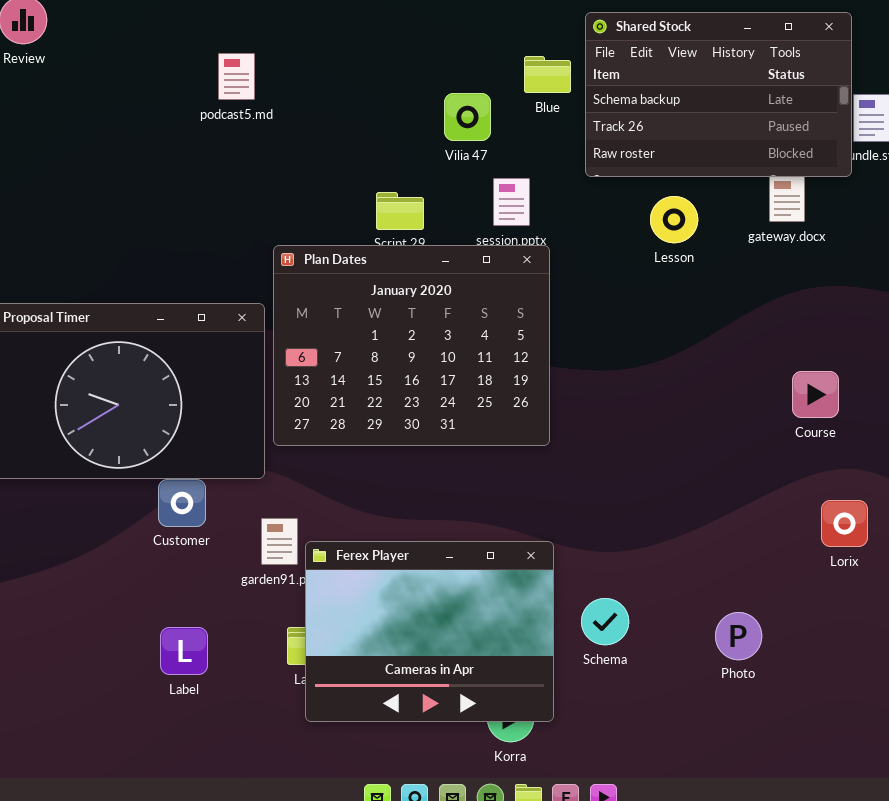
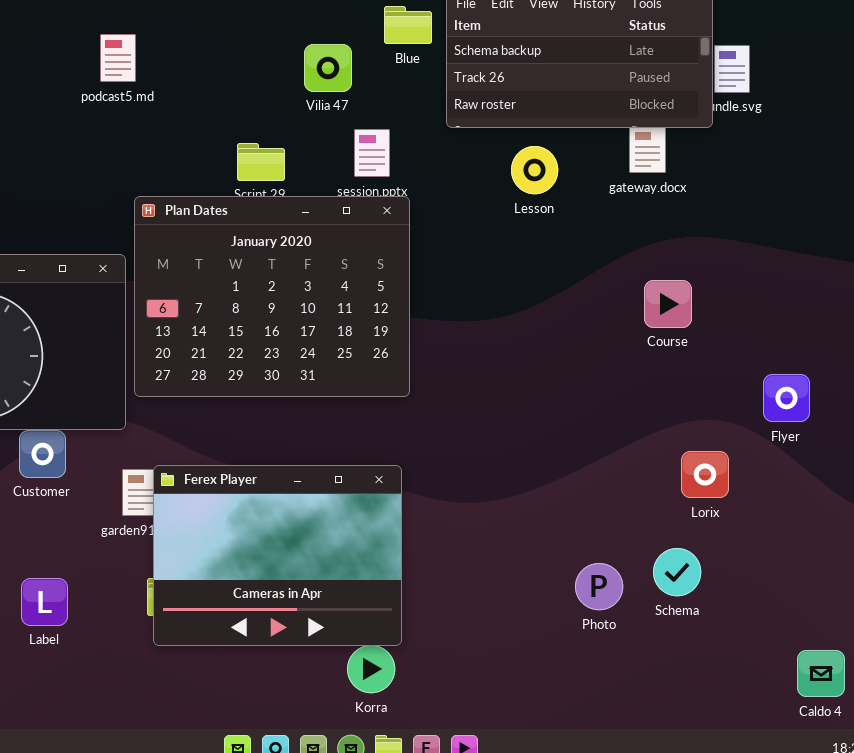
podcast5.md: [218,53,255,100] -> [100,34,136,82], moved
Course: [792,371,839,418] -> [644,280,692,328], moved
Ferex Player: [305,541,554,722] -> [153,465,402,646], moved
Schema: [581,598,629,645] -> [653,548,701,596], moved

